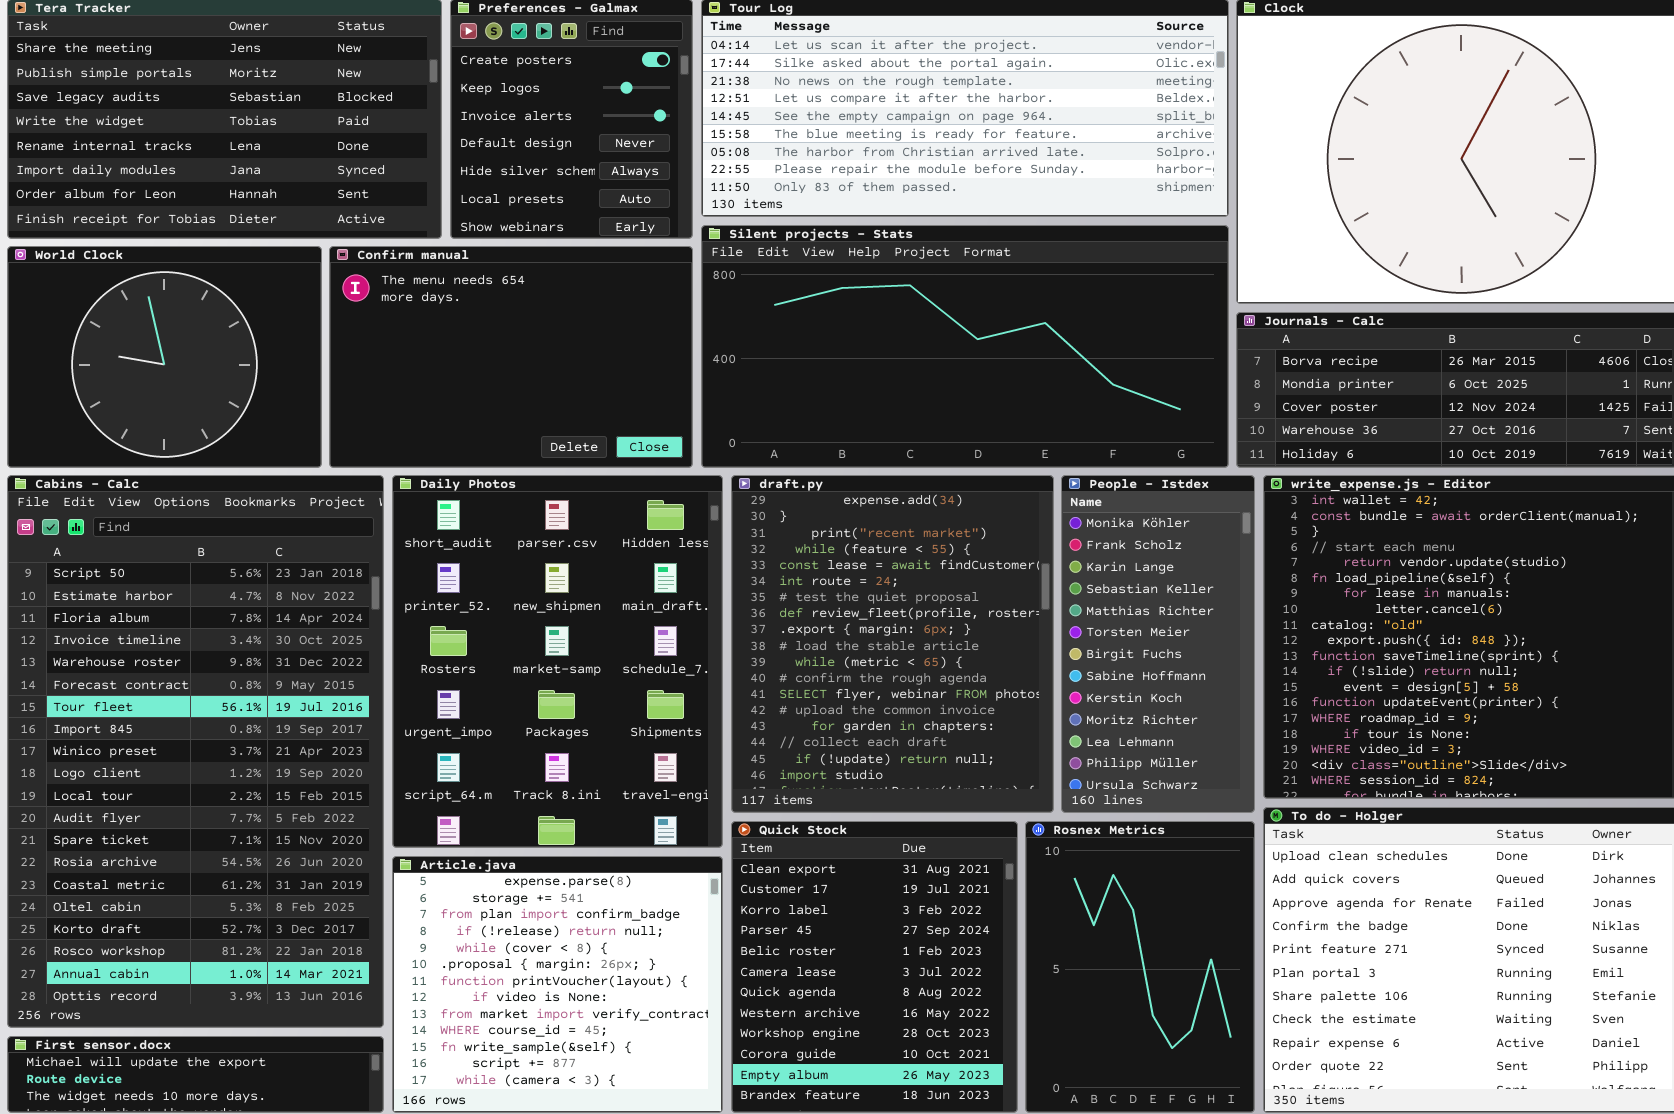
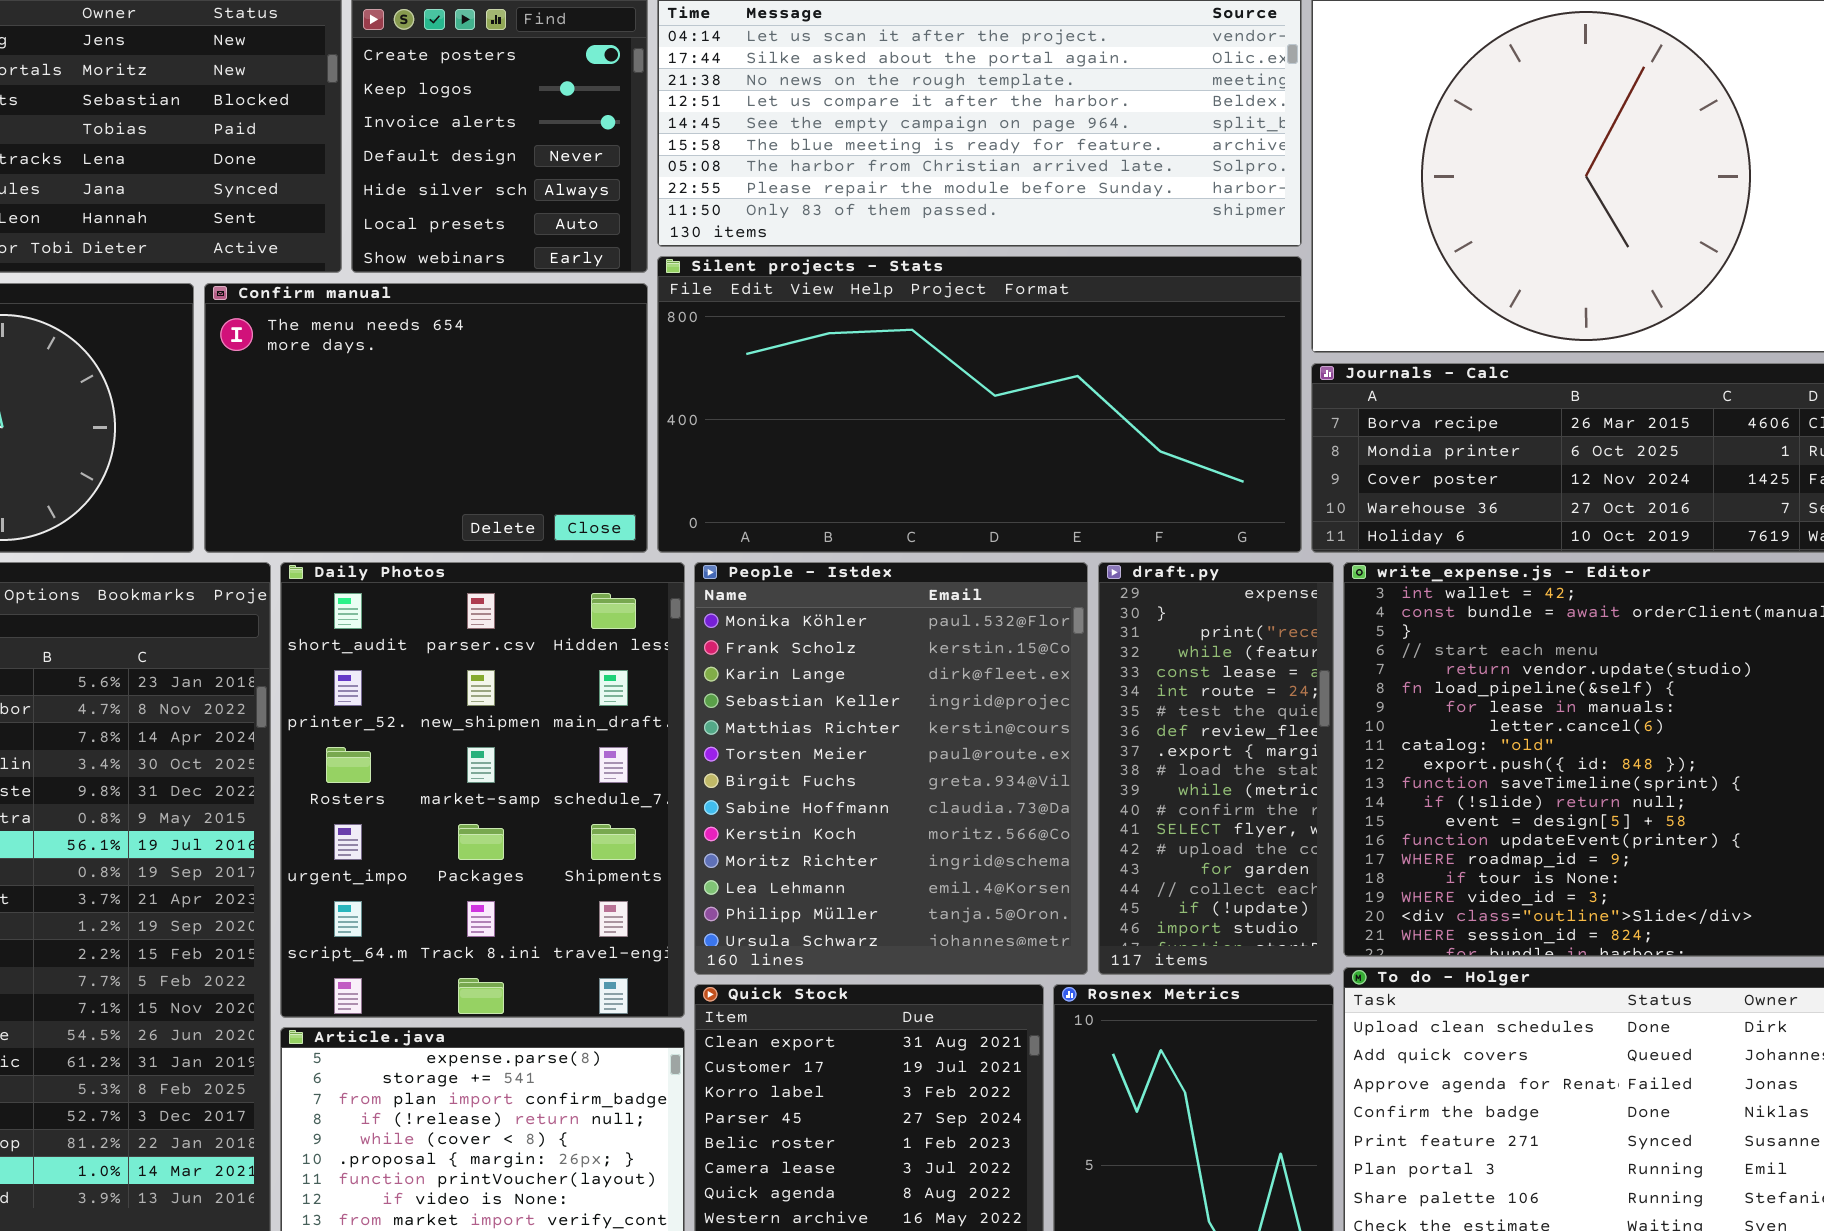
draft.py: [731,475,1054,813] -> [1098,562,1334,975], moved, resized
People - Istdex: [1061,475,1255,813] -> [694,562,1088,975], moved, resized

